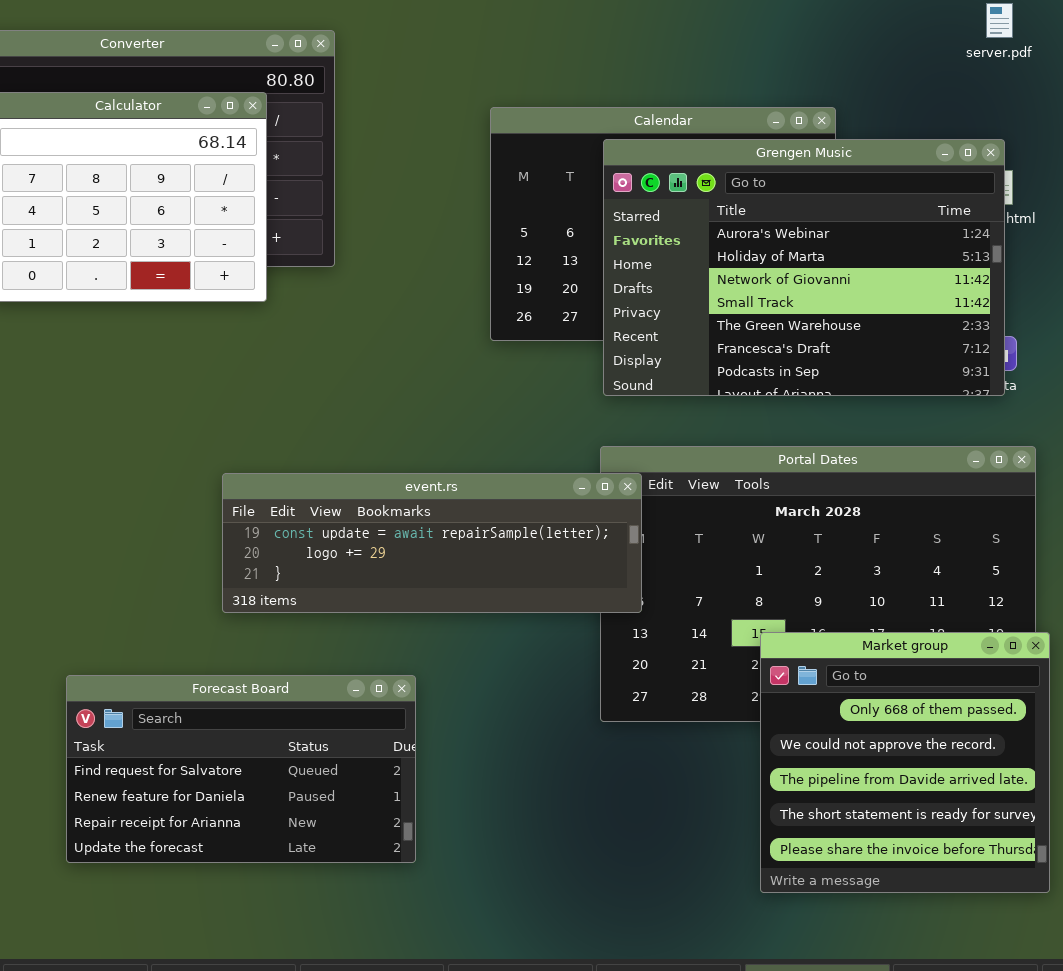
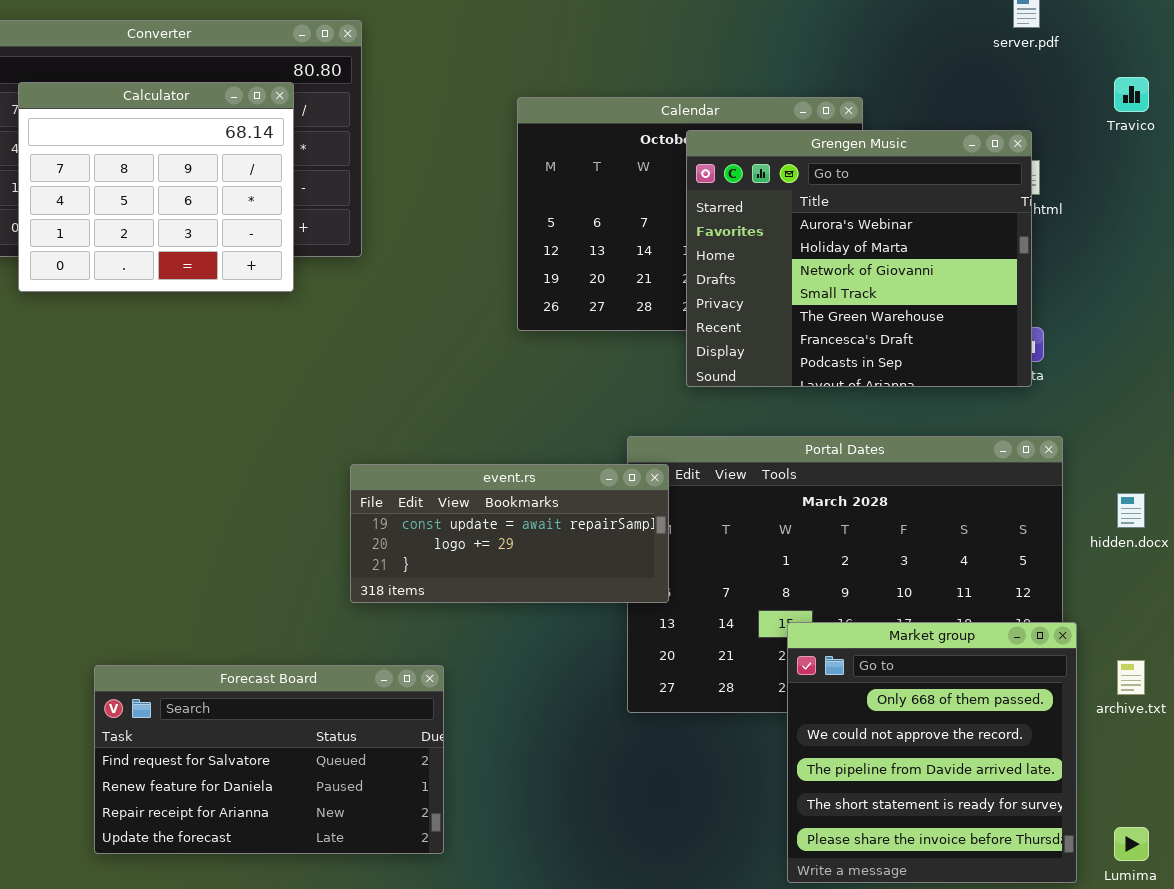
Grengen Music: [603,139,1005,396] -> [686,130,1032,387], resized
event.rs: [222,473,642,613] -> [350,464,669,603], resized

